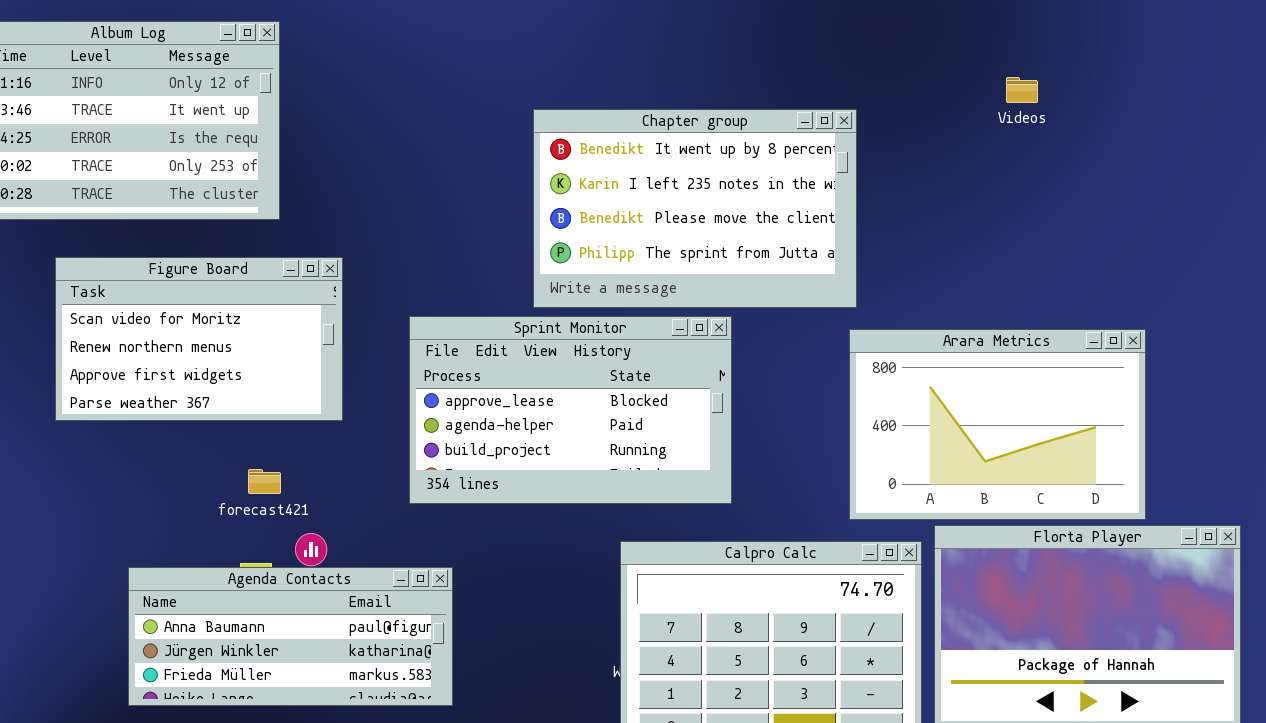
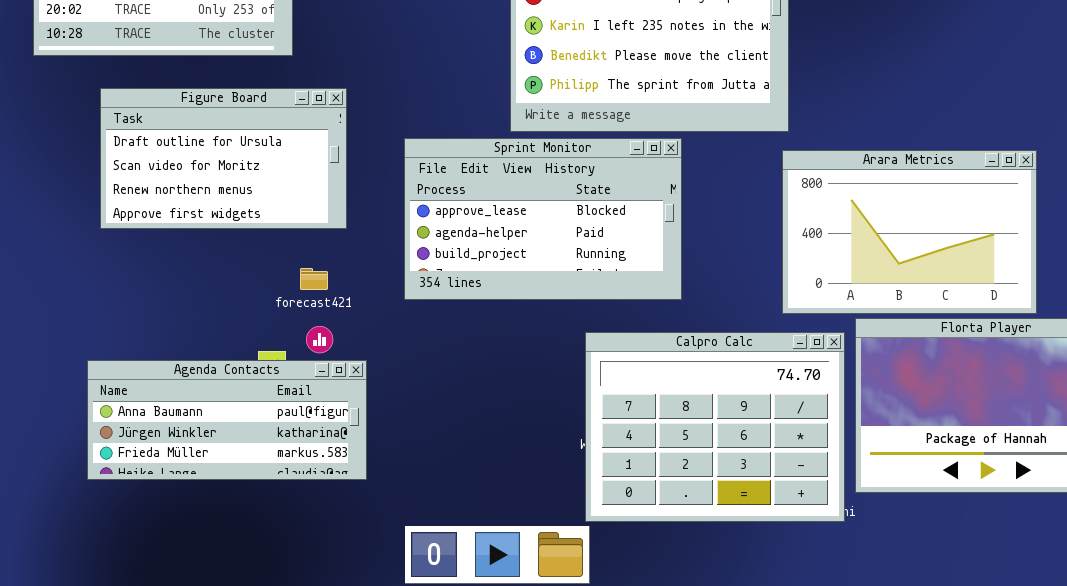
Figure Board: [55,257,343,421] -> [100,88,347,229], scrolled up 1 row
forecast421: [248,469,281,494] -> [300,268,328,290], moved
Agenda Contacts: [128,567,453,706] -> [87,360,367,480], moved

